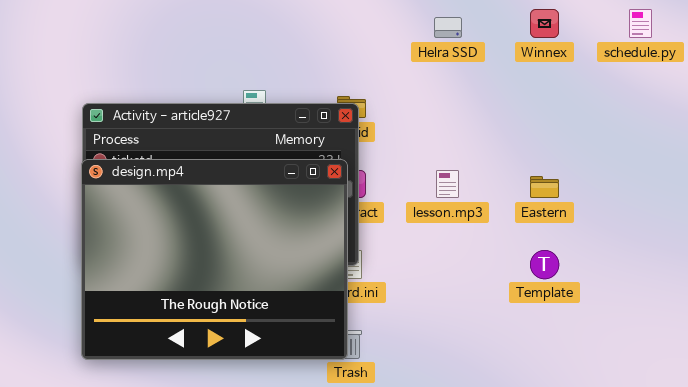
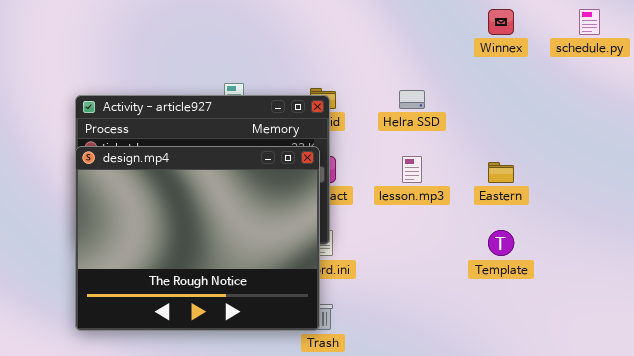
Helra SSD: [434,17,462,38] -> [399,90,425,109], moved

